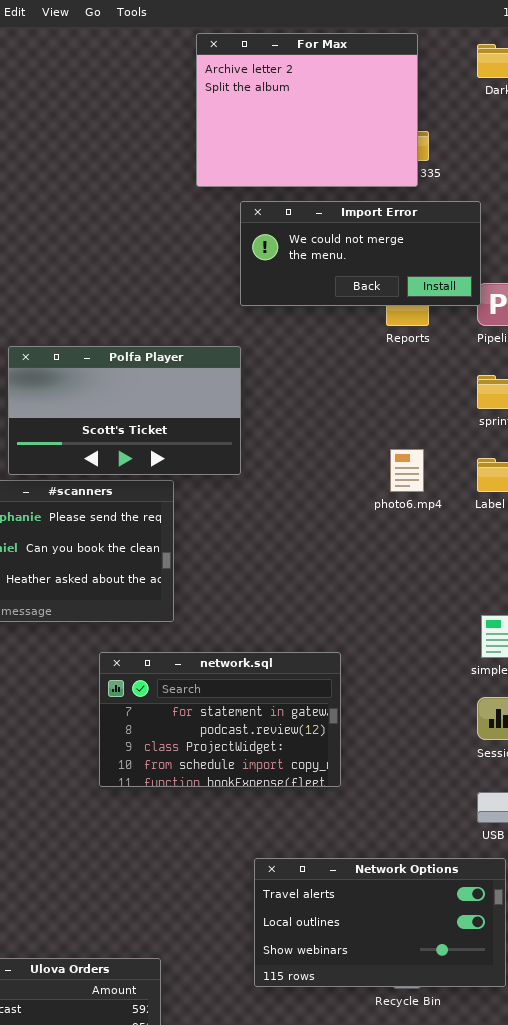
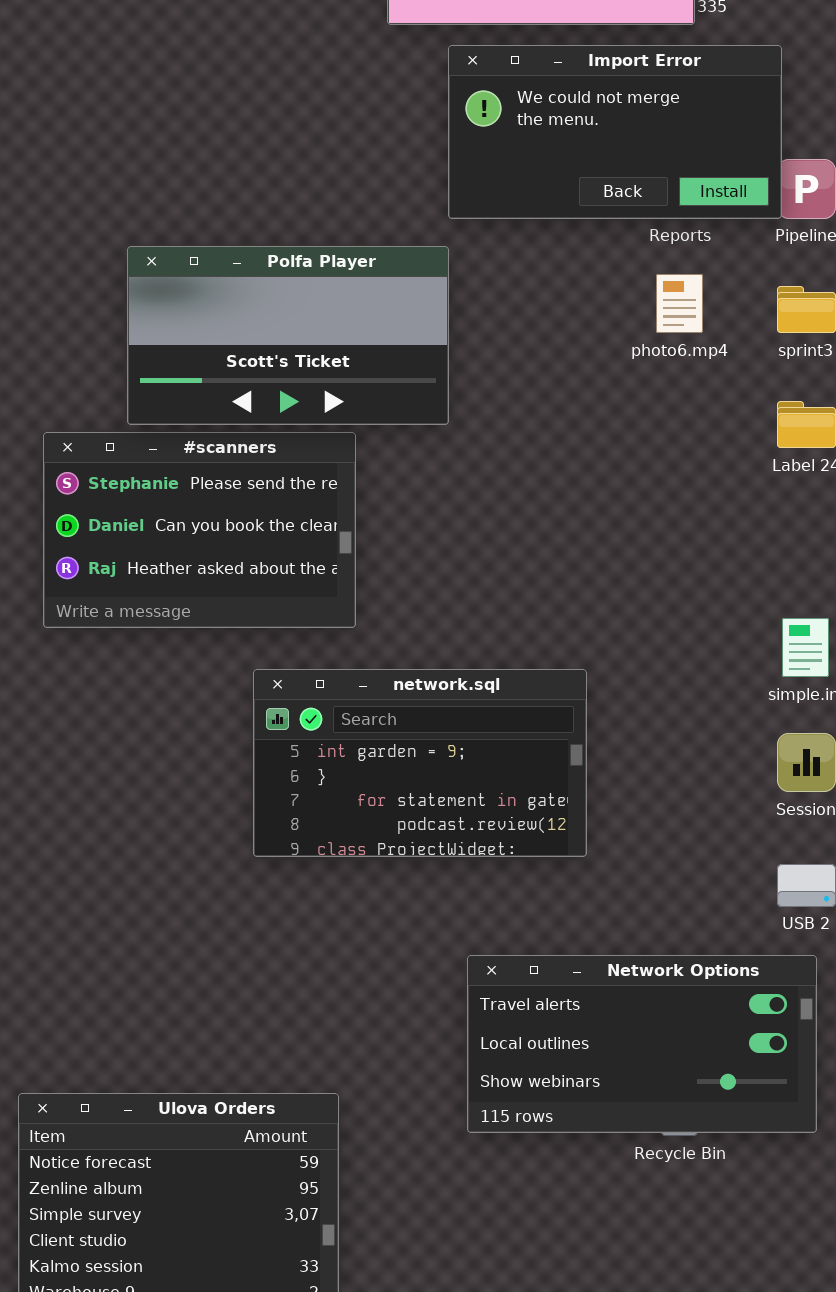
Import Error: [240,201,481,306] -> [448,45,782,219], resized
photo6.mp4: [390,449,424,492] -> [656,274,703,333], moved
network.sql: [99,652,341,787] -> [253,669,587,857], scrolled up 2 rows

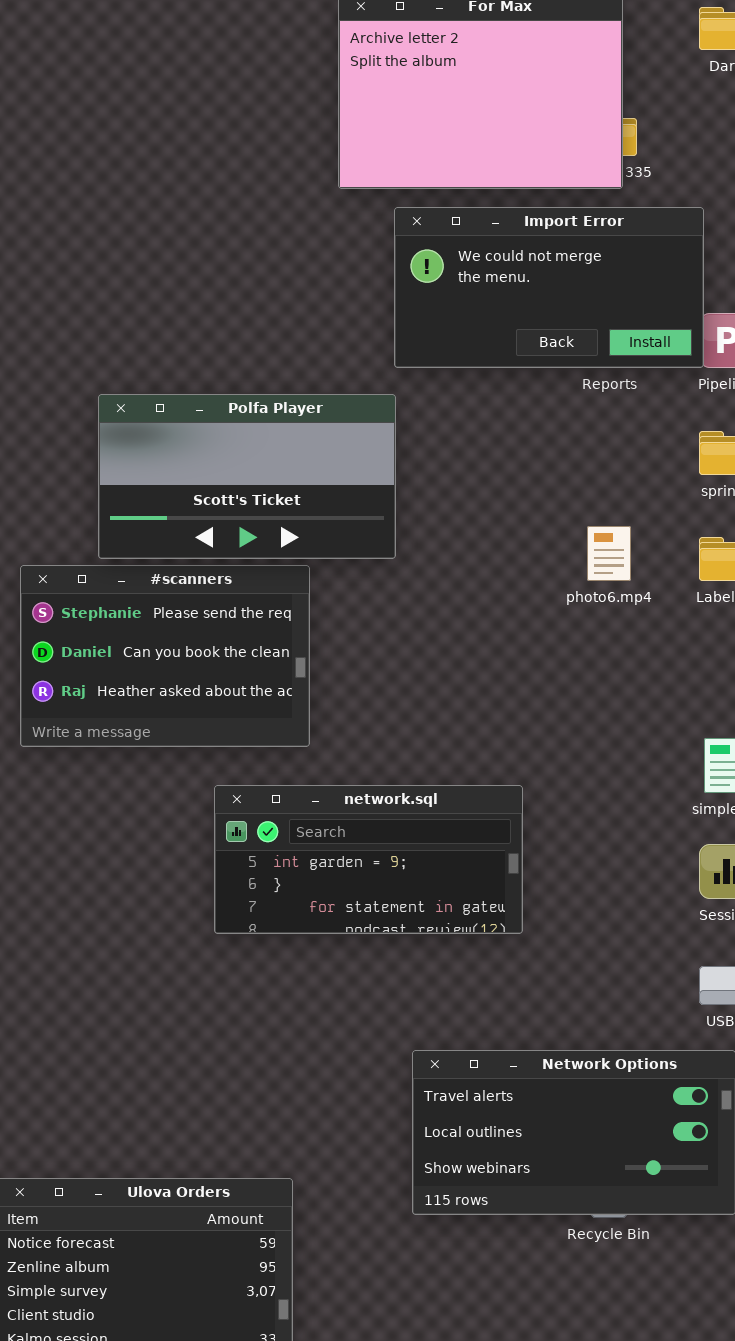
photo6.mp4: [656,274,703,333] -> [587,526,631,581], moved
network.sql: [253,669,587,857] -> [214,785,523,934], resized

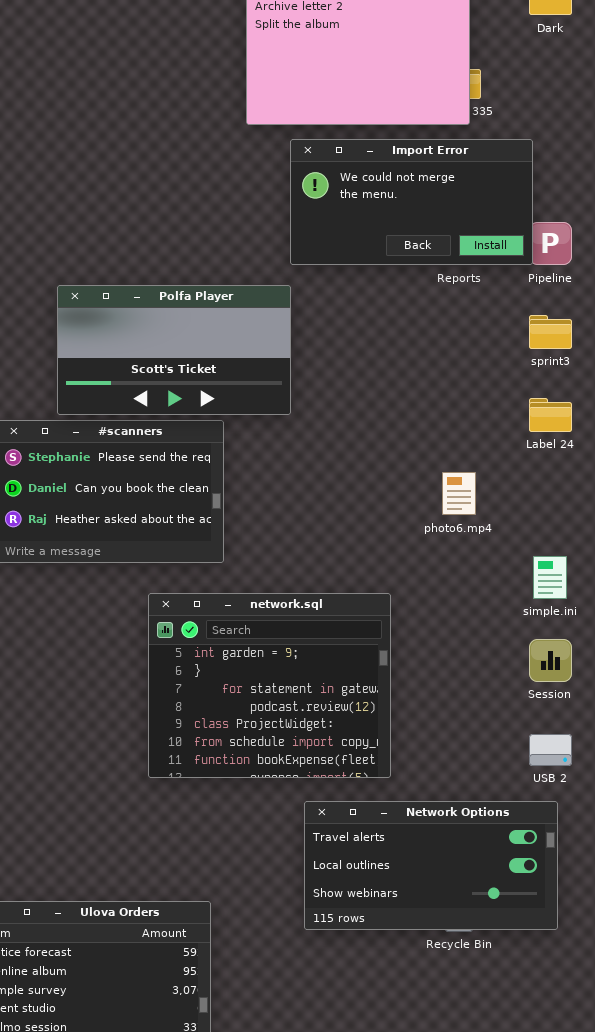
photo6.mp4: [587,526,631,581] -> [442,472,476,515], moved
network.sql: [214,785,523,934] -> [148,593,391,778], resized

